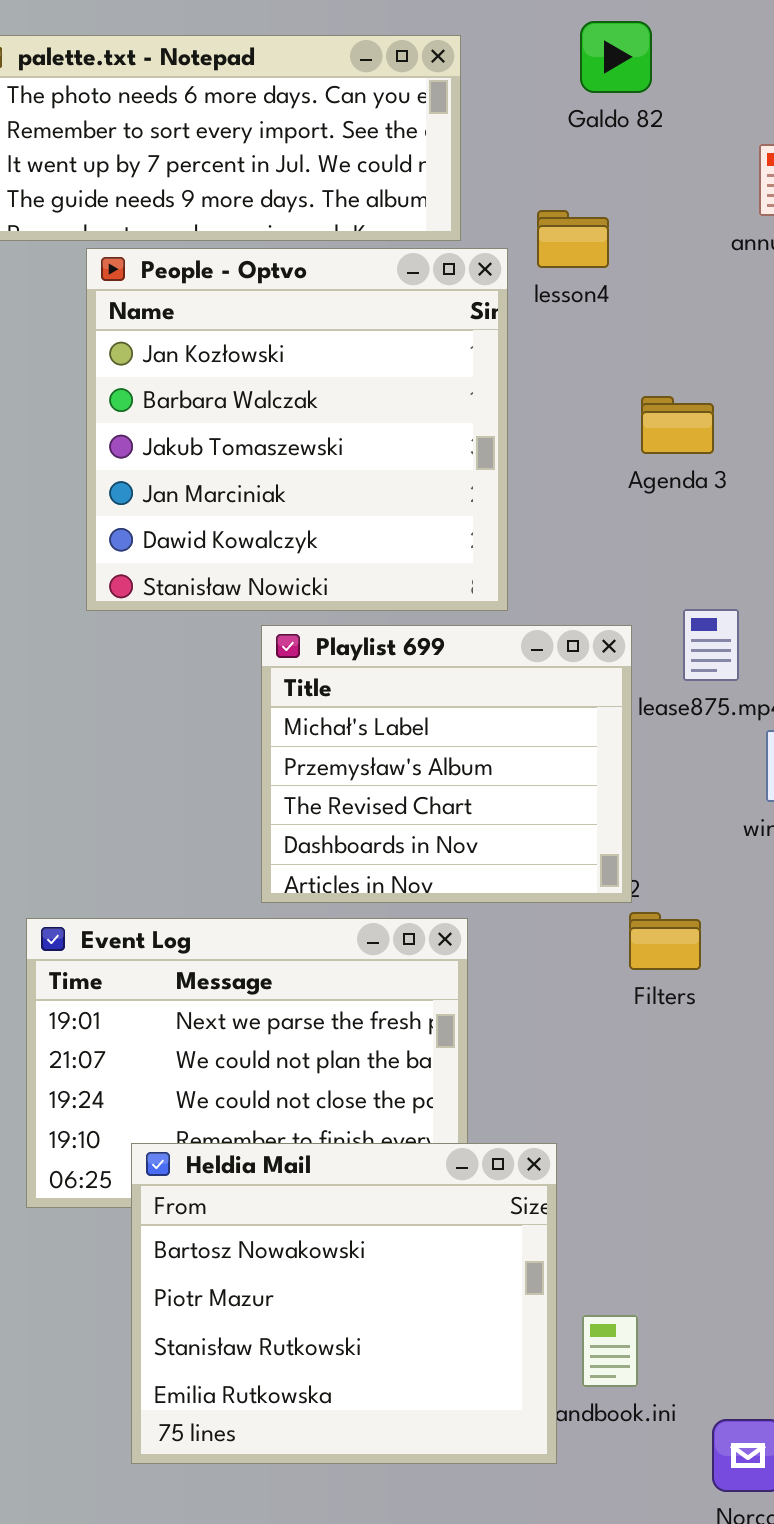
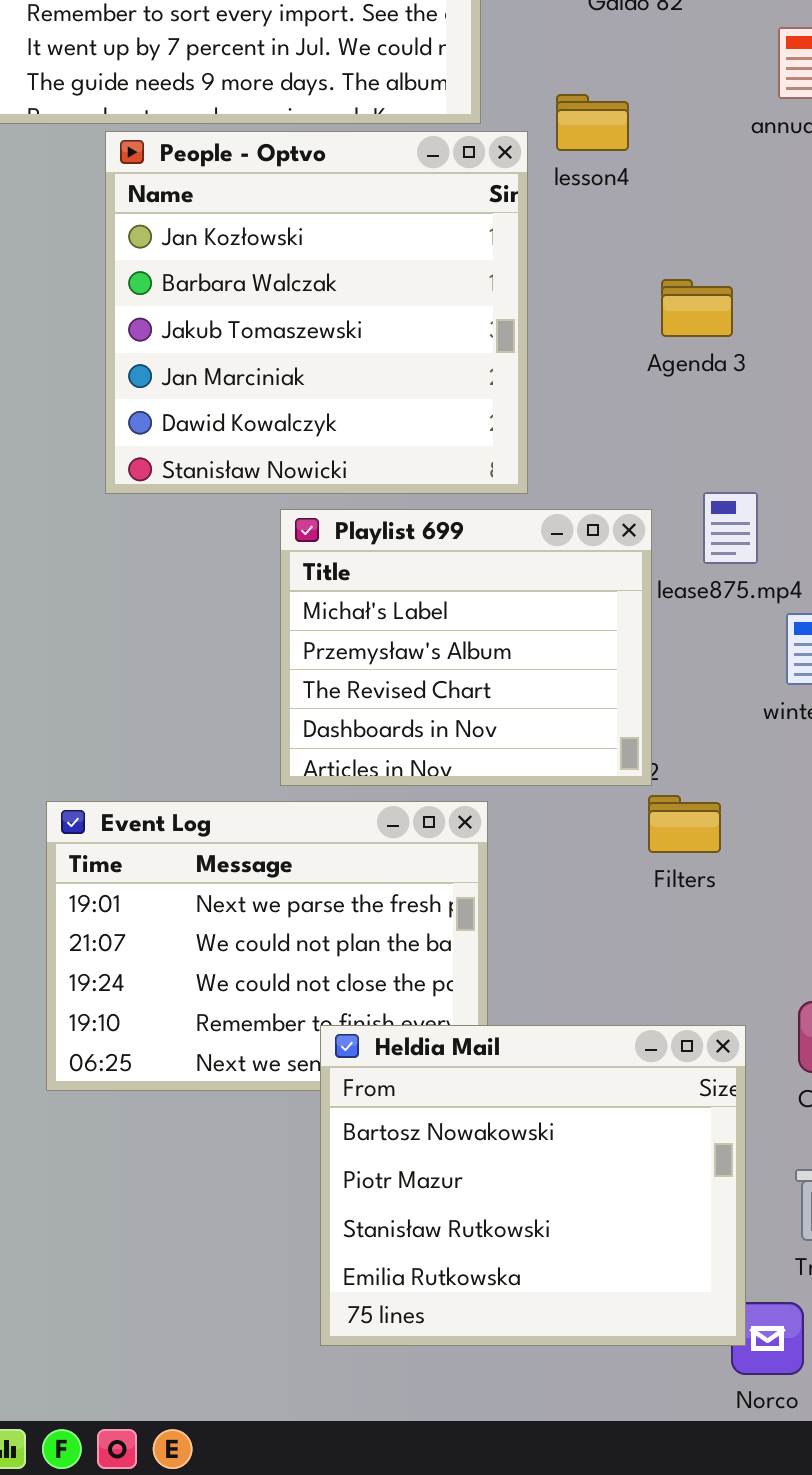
Heldia Mail: [131,1143,557,1464] -> [320,1025,746,1346], moved

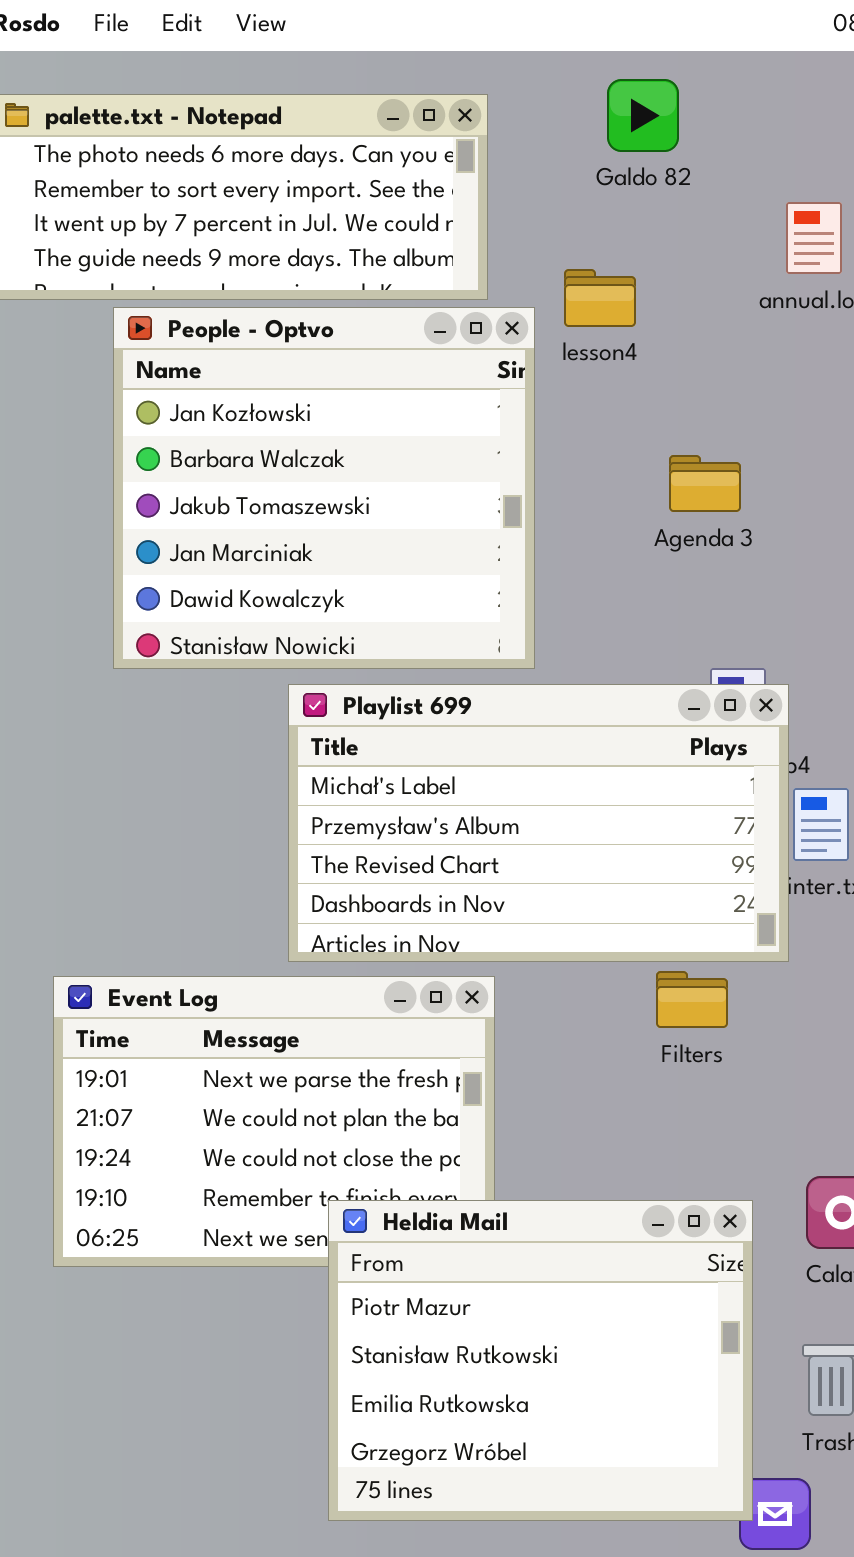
Playlist 699: [280,509,652,786] -> [288,684,789,962], resized
Heldia Mail: [320,1025,746,1346] -> [328,1200,753,1521], scrolled down 1 row

